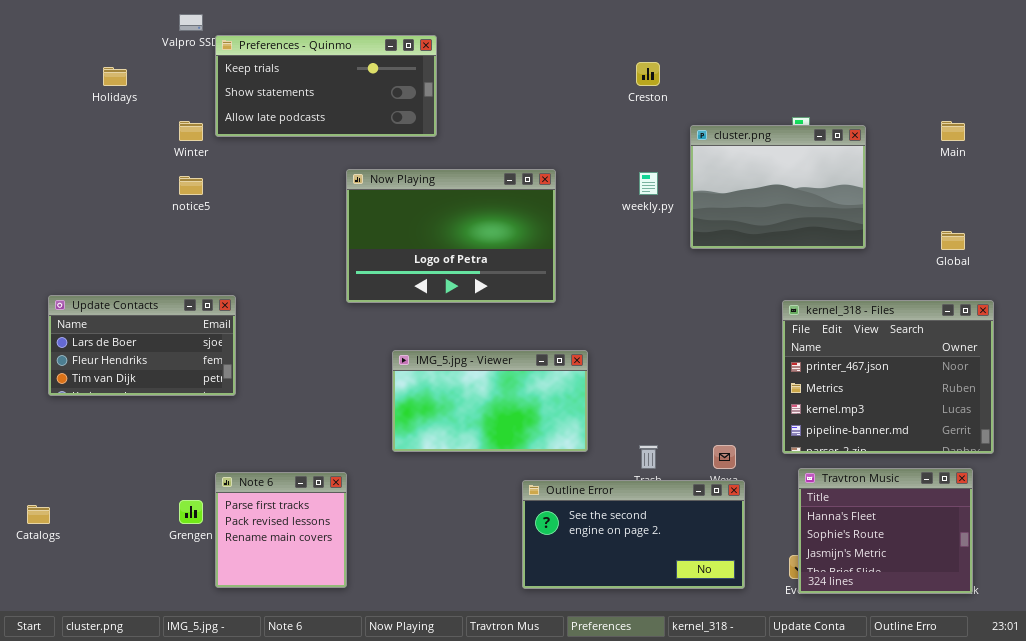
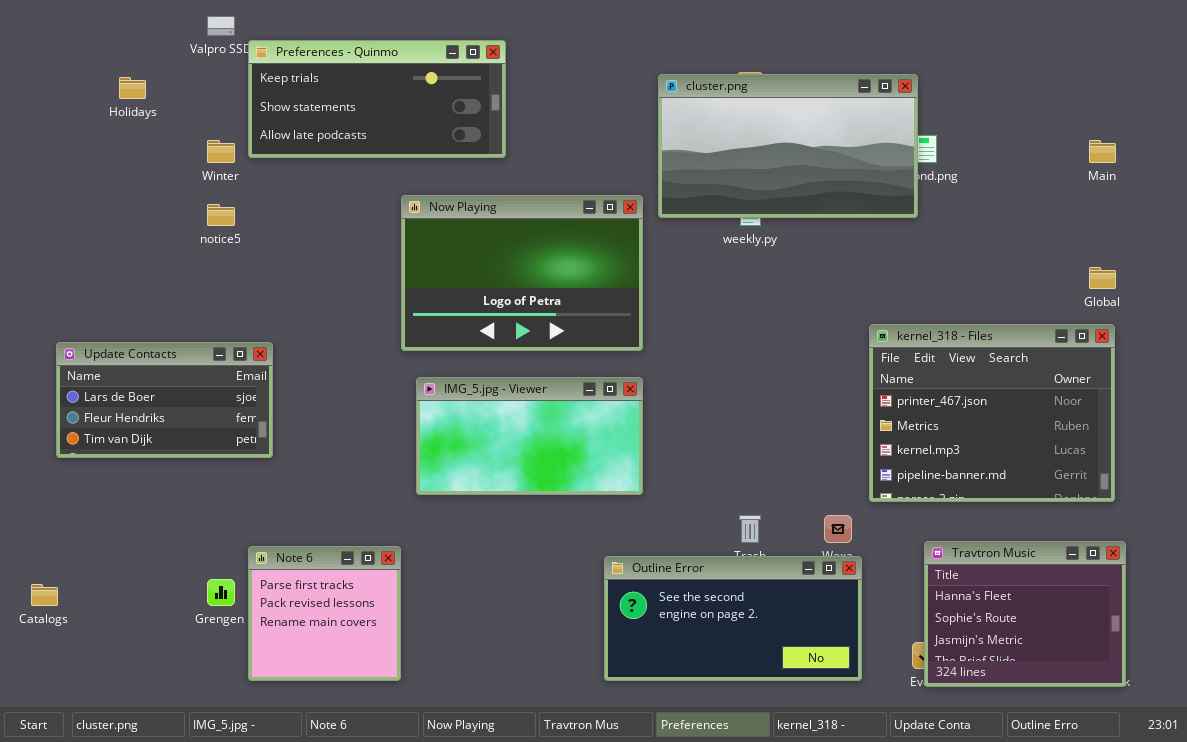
cluster.png: [690,125,866,249] -> [658,74,918,218], moved, resized
kernel_318 - Files: [782,300,994,454] -> [869,324,1115,502], moved
IMG_5.jpg - Viewer: [392,350,588,452] -> [416,377,643,495], moved

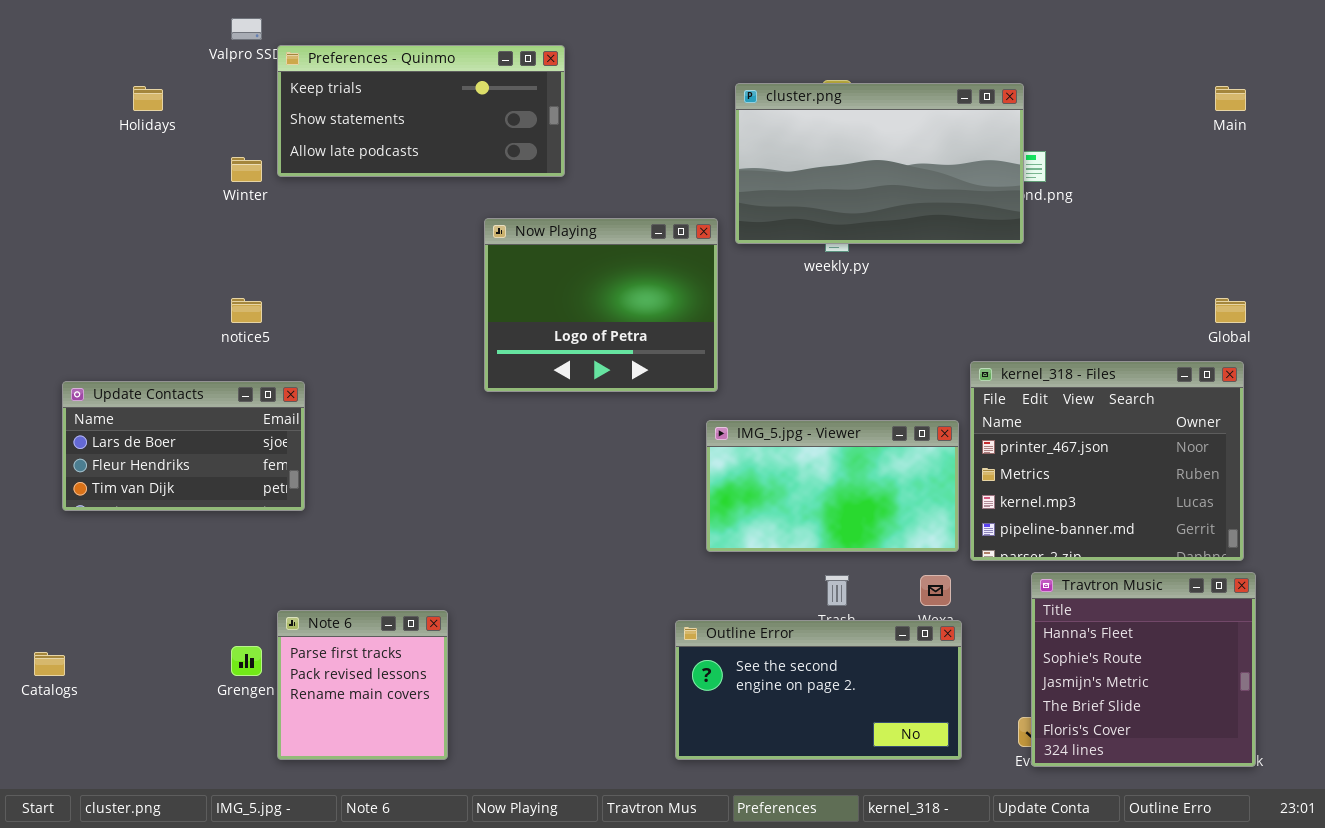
Main: [1089,140,1116,163] -> [1215,86,1246,111], moved
Now Playing: [401,195,643,351] -> [484,218,718,392], resized
notice5: [207,204,235,226] -> [231,298,262,323], moved
IMG_5.jpg - Viewer: [416,377,643,495] -> [706,420,959,552], moved
Travtron Music: [924,541,1126,687] -> [1031,572,1256,767], resized

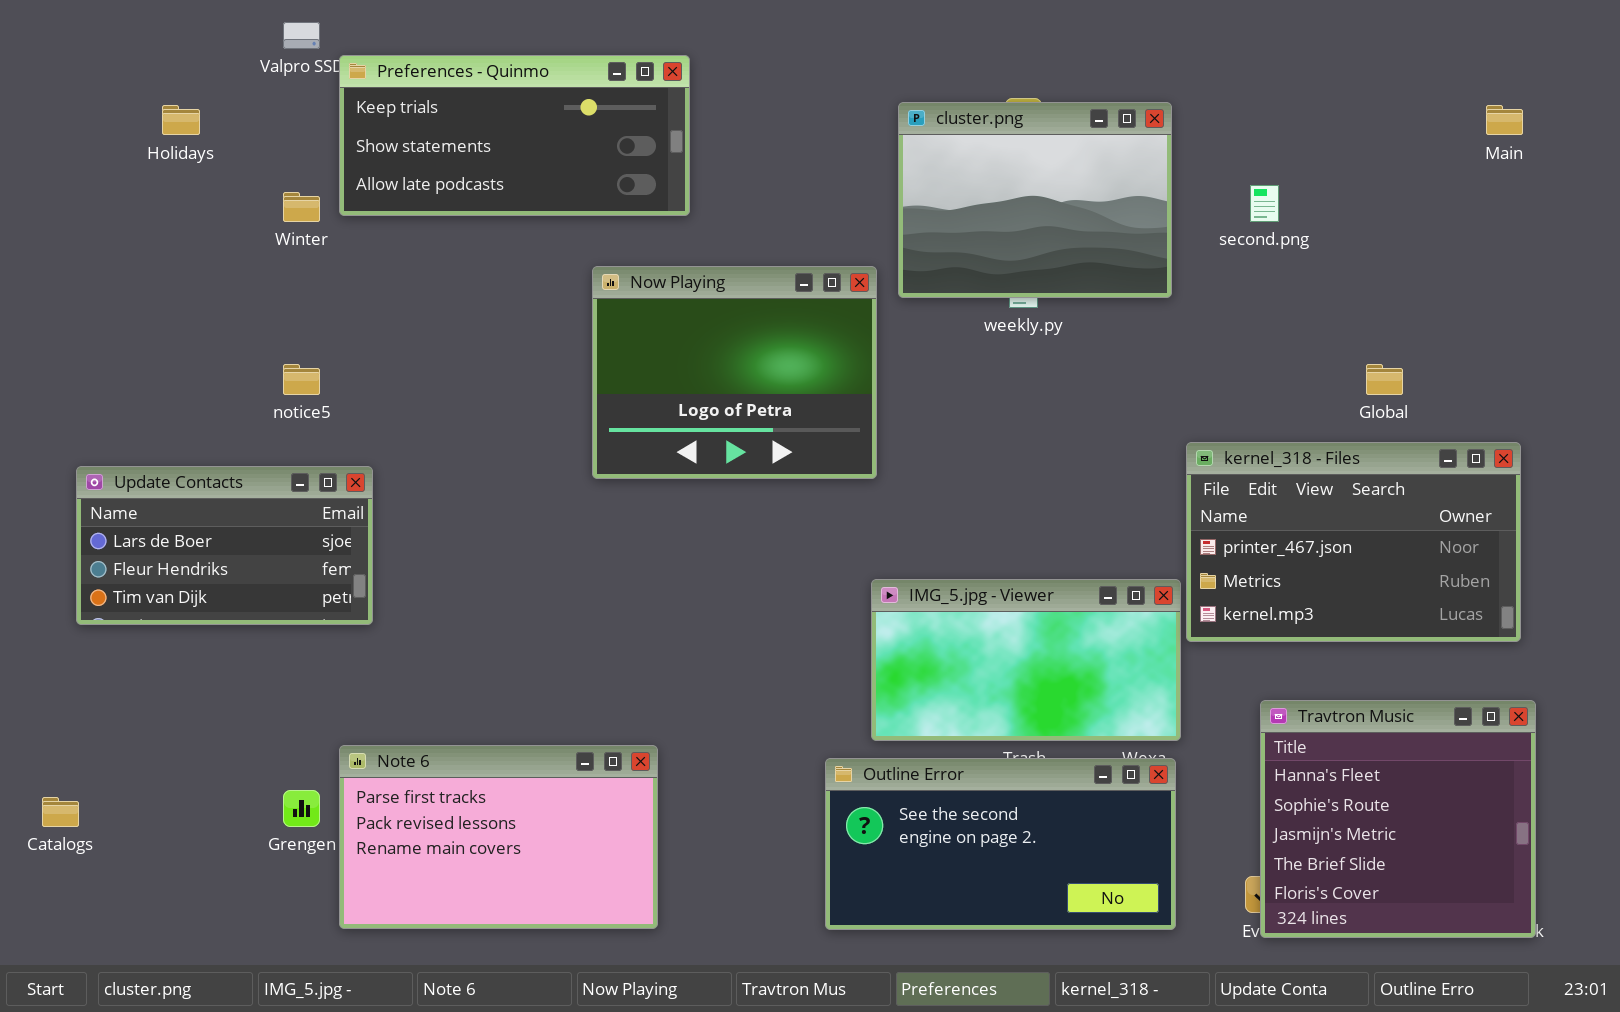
cluster.png: [735,83,1024,244] -> [898,102,1172,298], resized
Global: [1215,298,1246,323] -> [1366,364,1403,395], moved
kernel_318 - Files: [970,361,1244,561] -> [1186,442,1521,642], resized
IMG_5.jpg - Viewer: [706,420,959,552] -> [871,579,1181,741], moved
Note 6: [277,610,448,760] -> [339,745,658,929], resized

